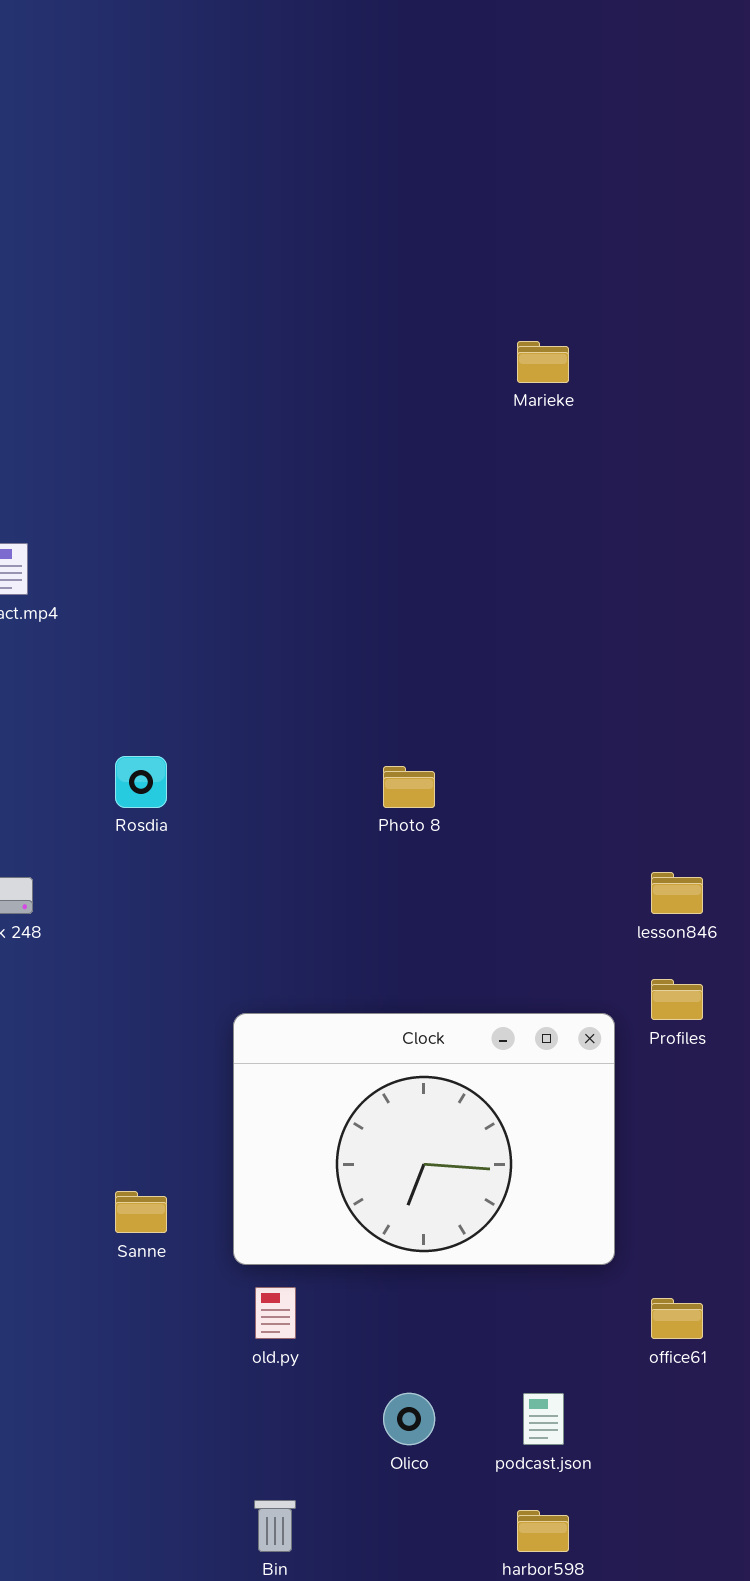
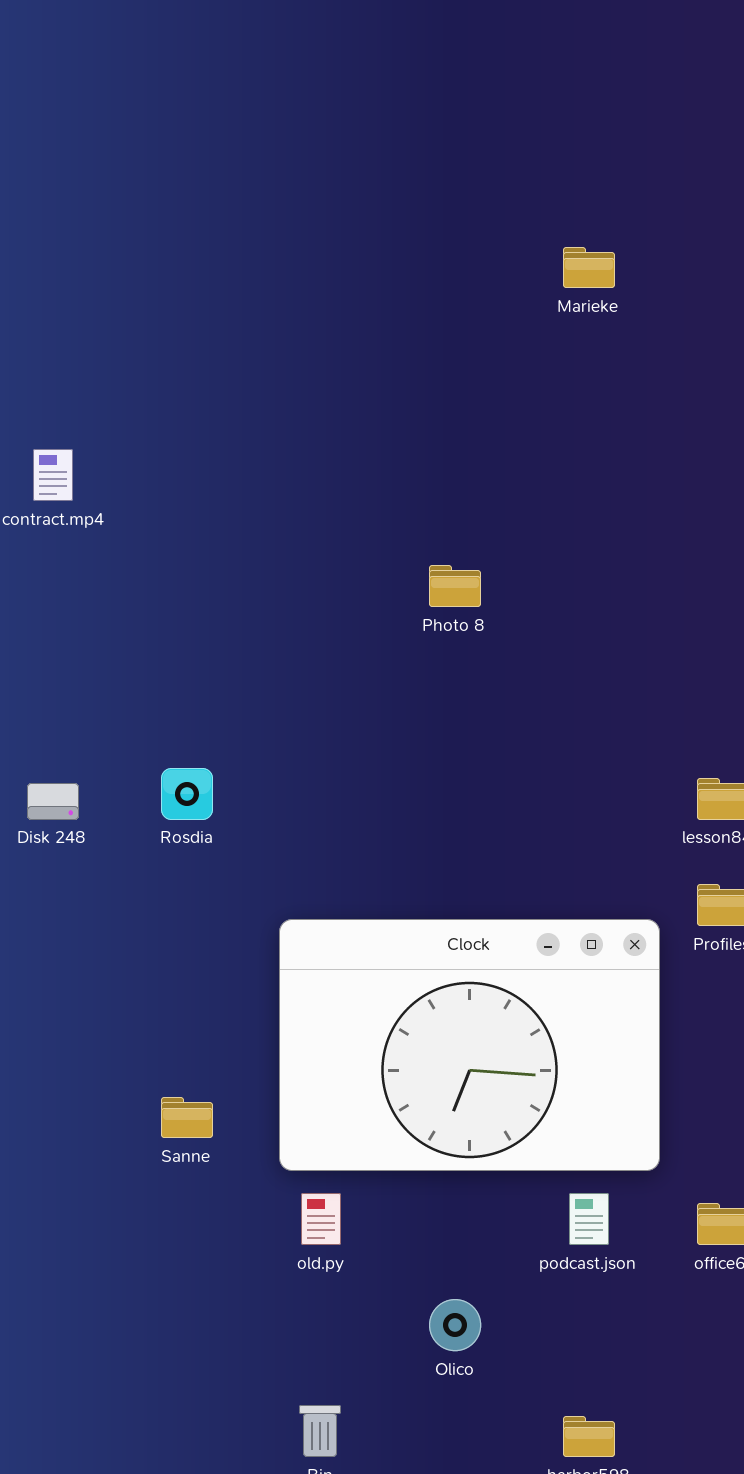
Rosdia: [115,756,167,808] -> [161,768,213,820], moved
Photo 8: [383,766,435,808] -> [429,565,481,607], moved
podcast.json: [523,1393,564,1445] -> [569,1193,609,1245], moved

